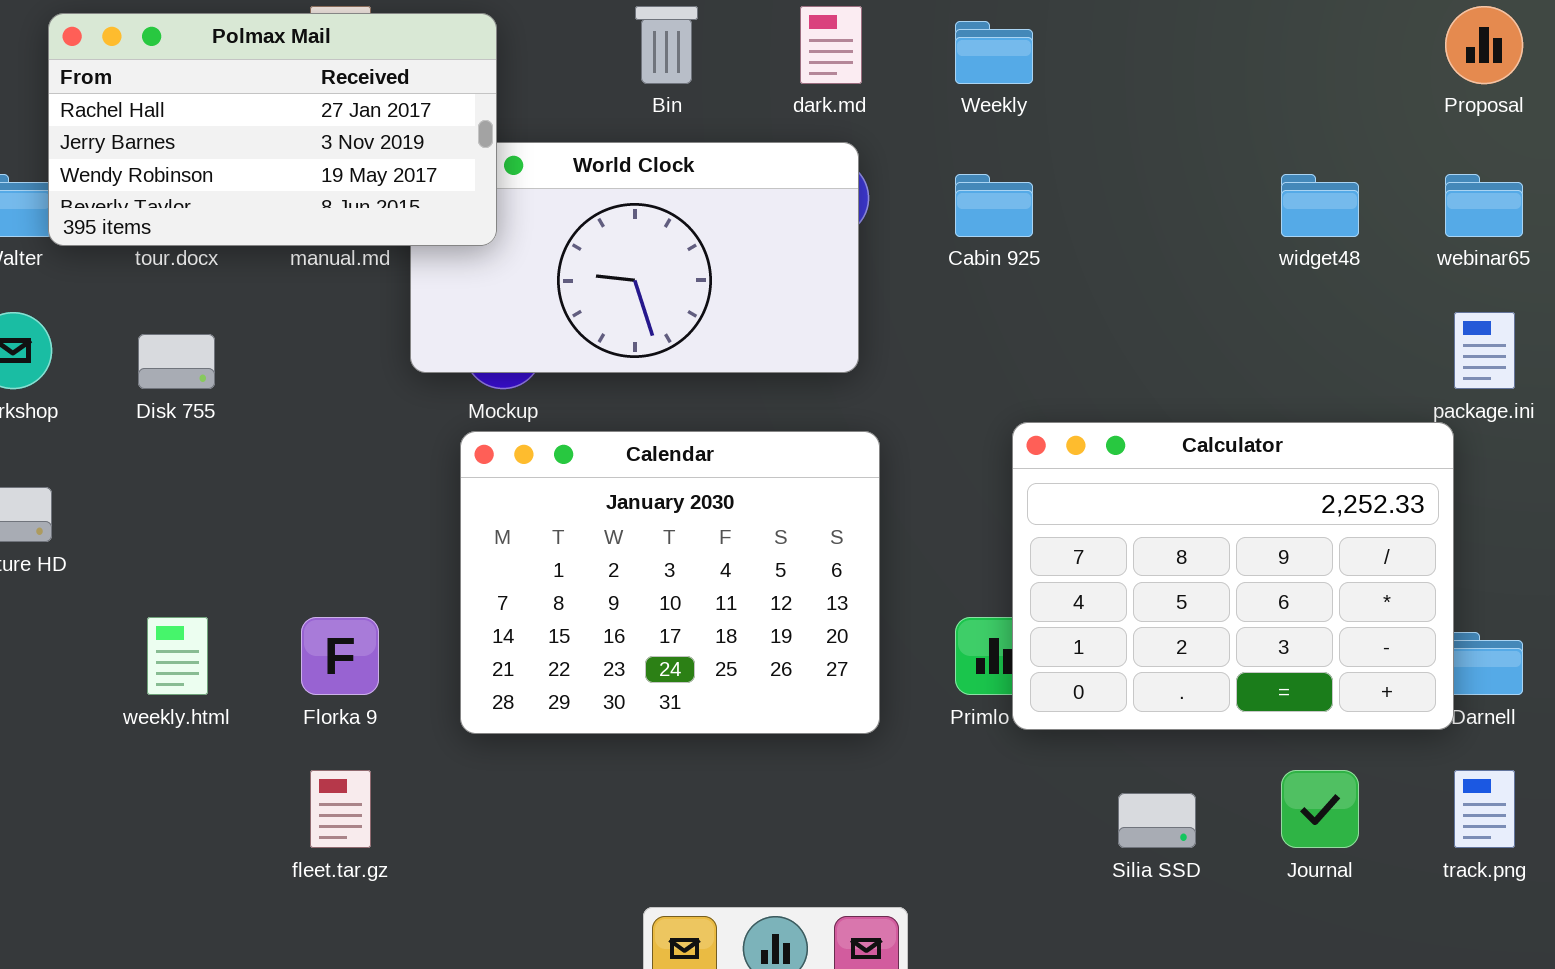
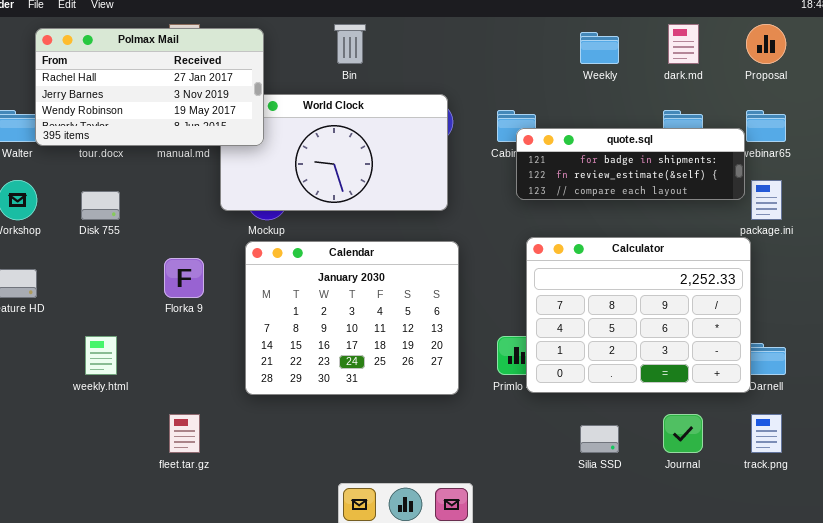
dark.md: [800,6,862,84] -> [668,24,699,64], moved
Weekly: [955,21,1033,84] -> [580,32,619,64], moved
quote.sql: none -> [516,128,745,200], opened
Florka 9: [301,617,379,695] -> [164,258,204,298], moved

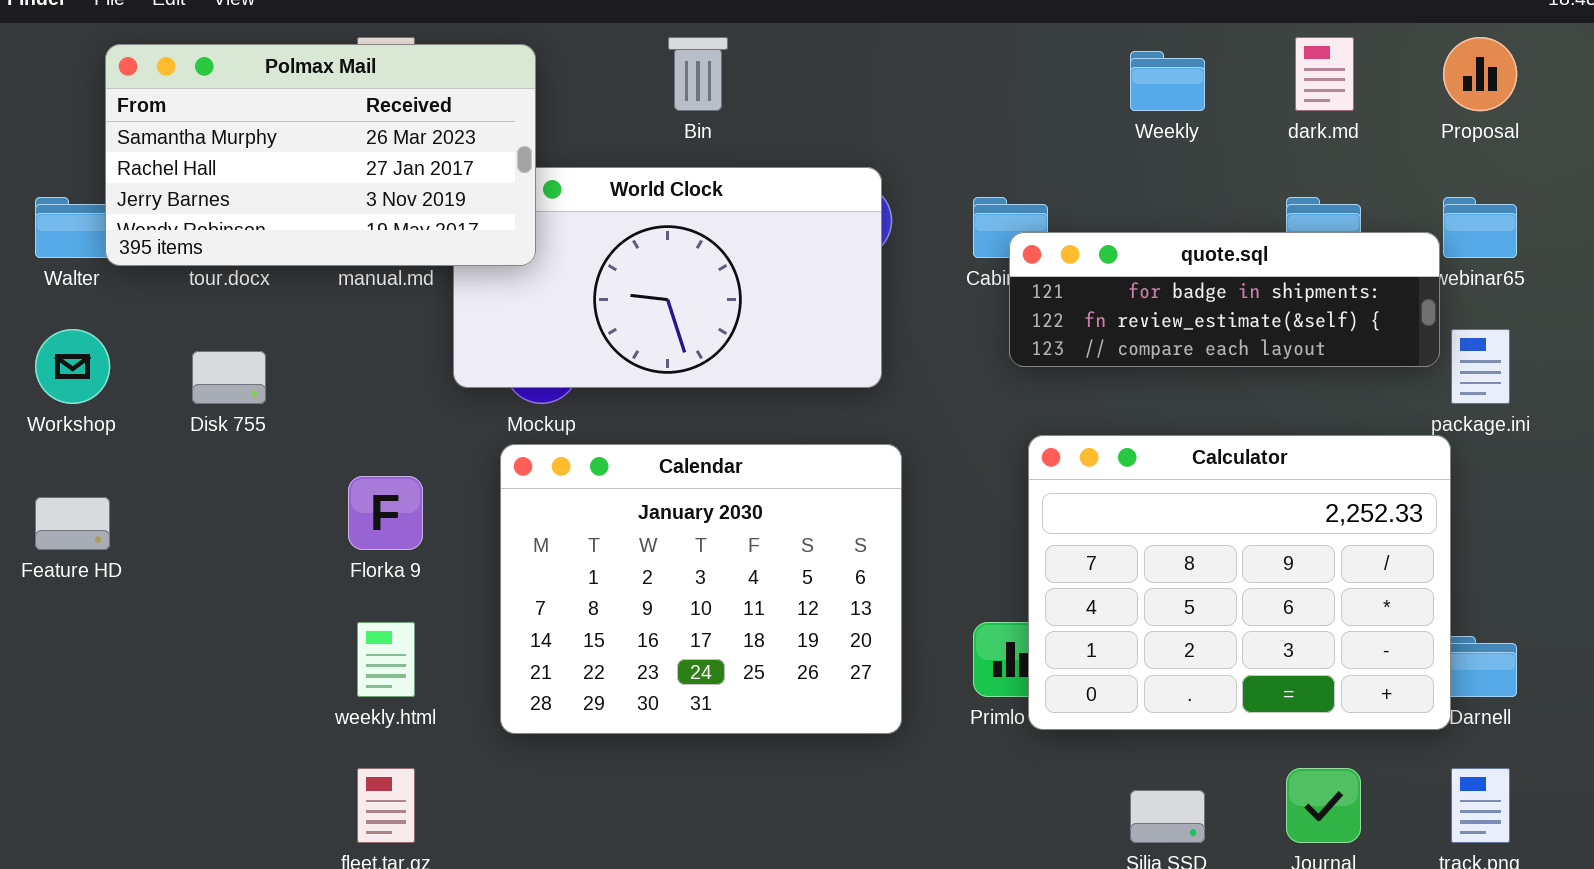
Polmax Mail: [35,28,264,146] -> [105,44,536,266], scrolled up 1 row
weekly.html: [85,336,117,375] -> [357,622,415,697], moved

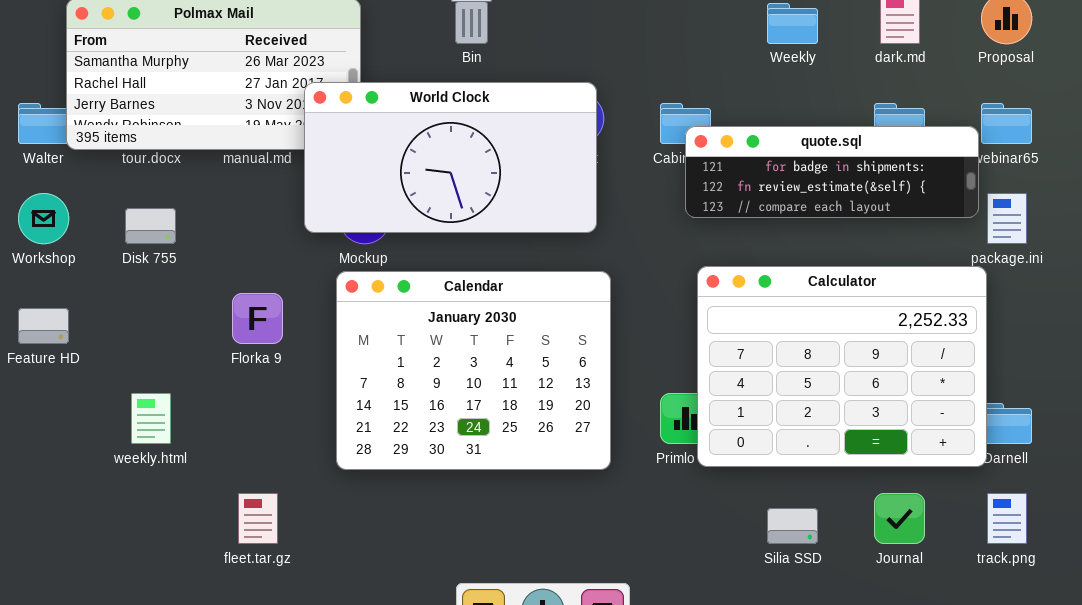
World Clock: [453,167,882,388] -> [304,82,597,233], raised
weekly.html: [357,622,415,697] -> [131,393,171,444], moved

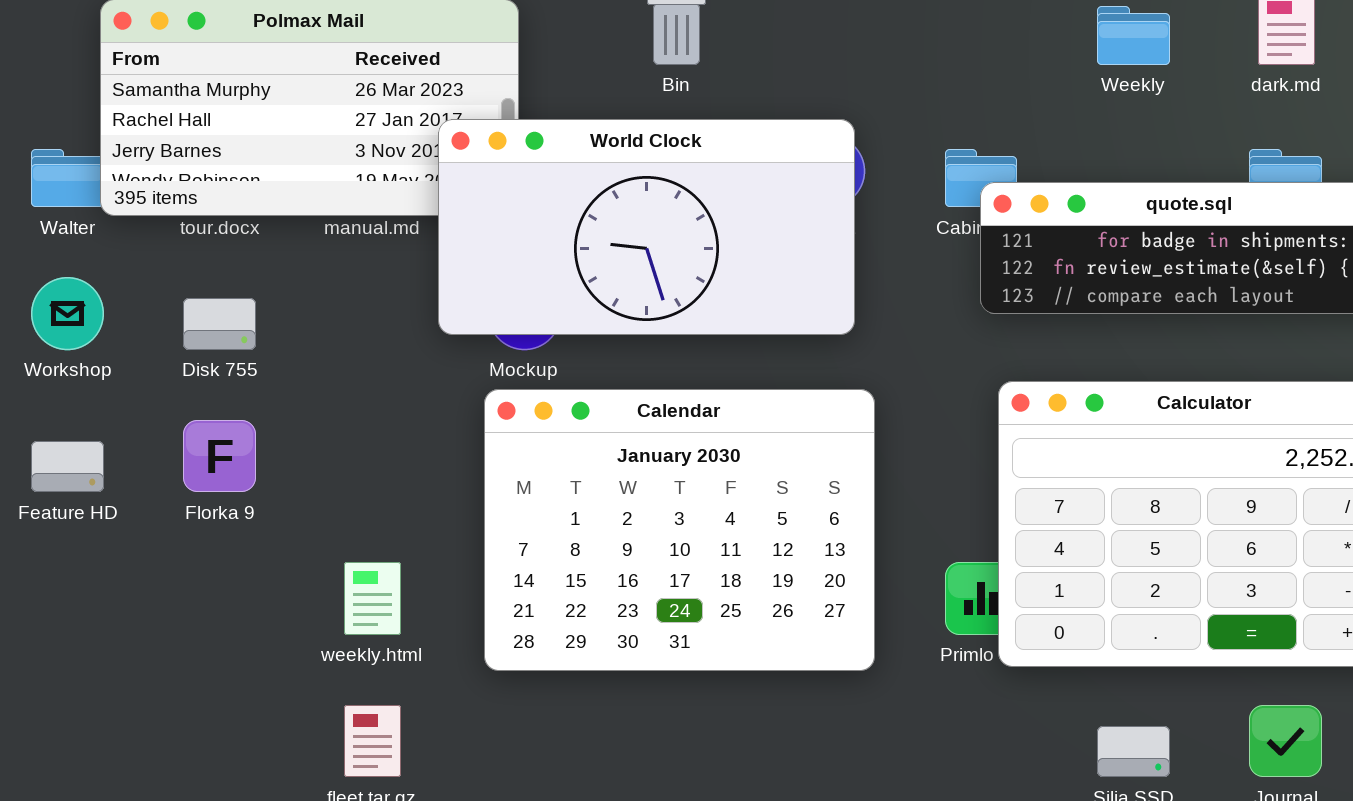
Florka 9: [232,293,283,344] -> [183,420,256,492], moved
weekly.html: [131,393,171,444] -> [344,562,401,635], moved

